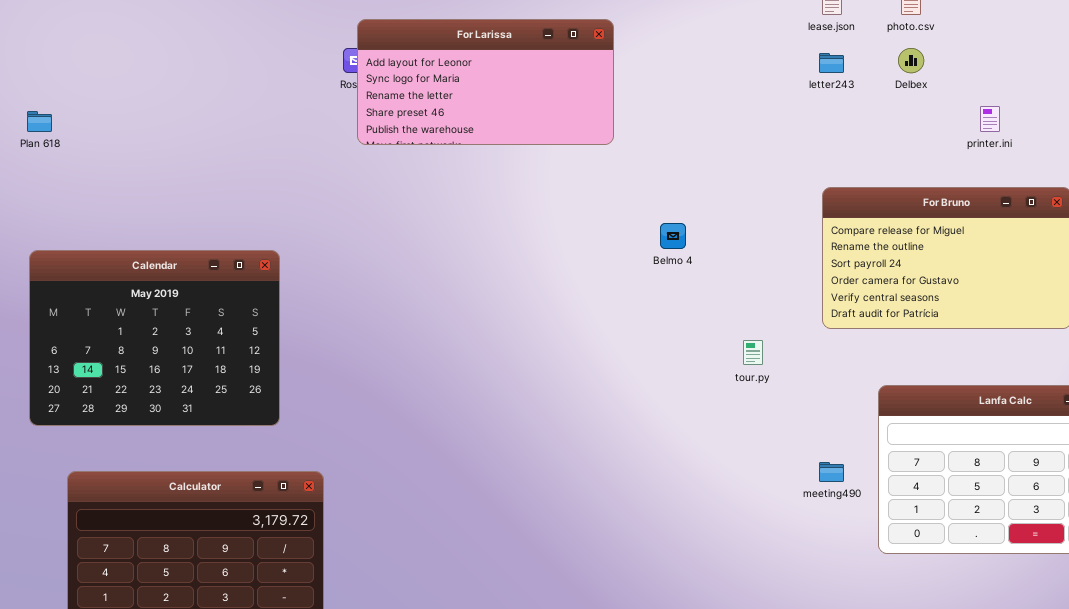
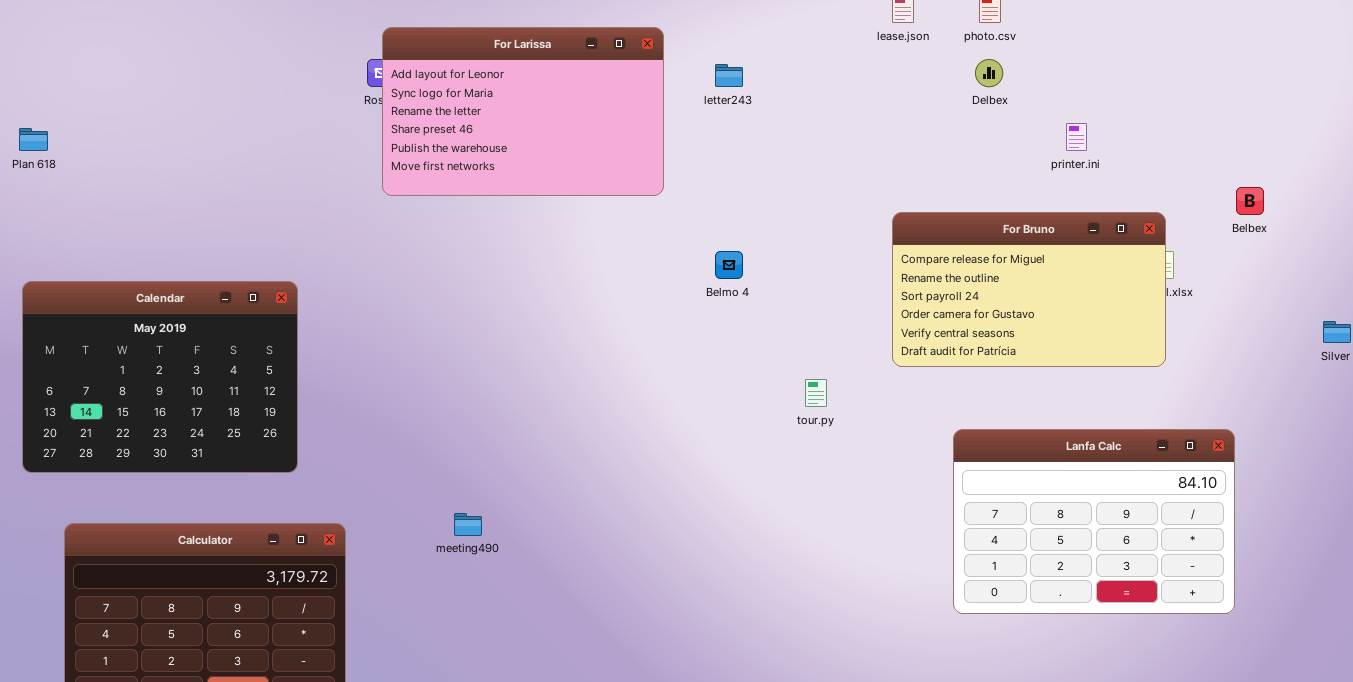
For Larissa: [357,19,614,145] -> [382,27,664,196], resized
letter243: [819,53,844,73] -> [715,64,743,87], moved
meeting490: [819,462,844,482] -> [454,513,482,536], moved

